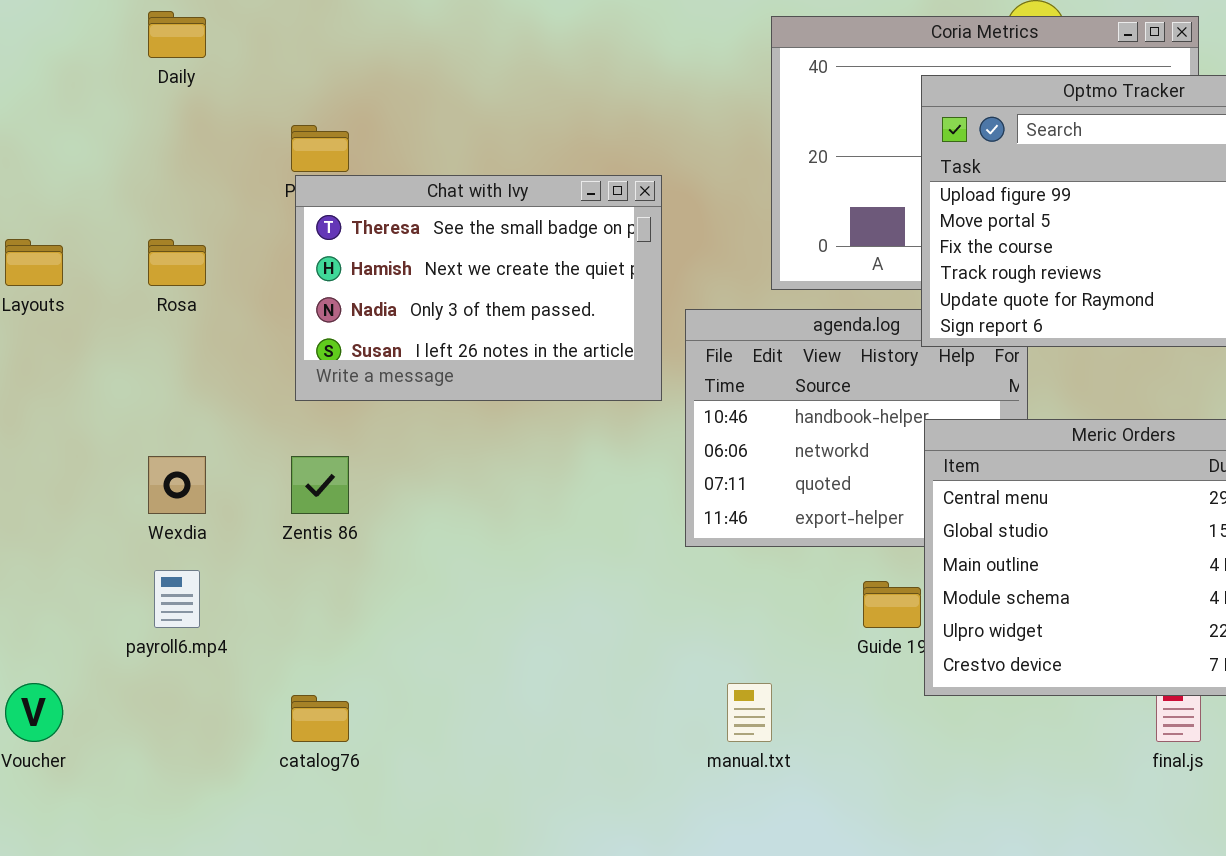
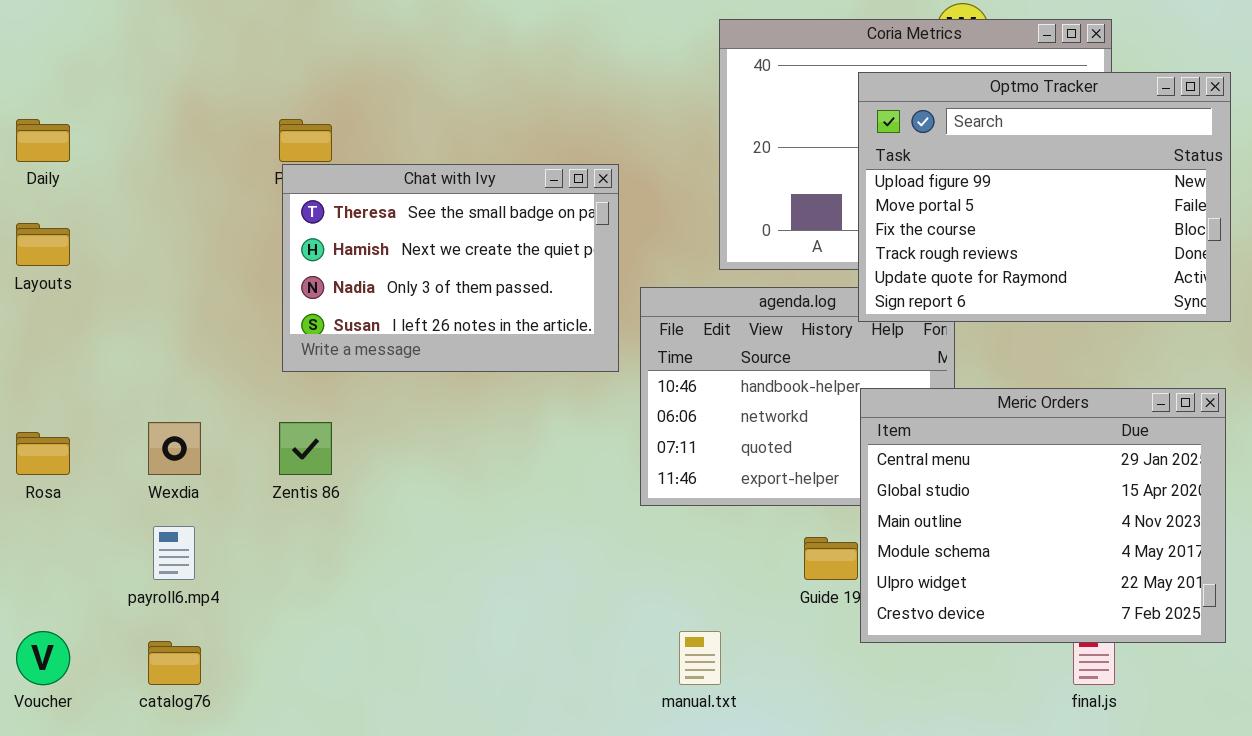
Daily: [148,11,206,58] -> [16,119,70,162], moved
Rosa: [148,239,206,286] -> [16,432,70,475], moved
catalog76: [291,695,349,742] -> [148,641,201,685], moved

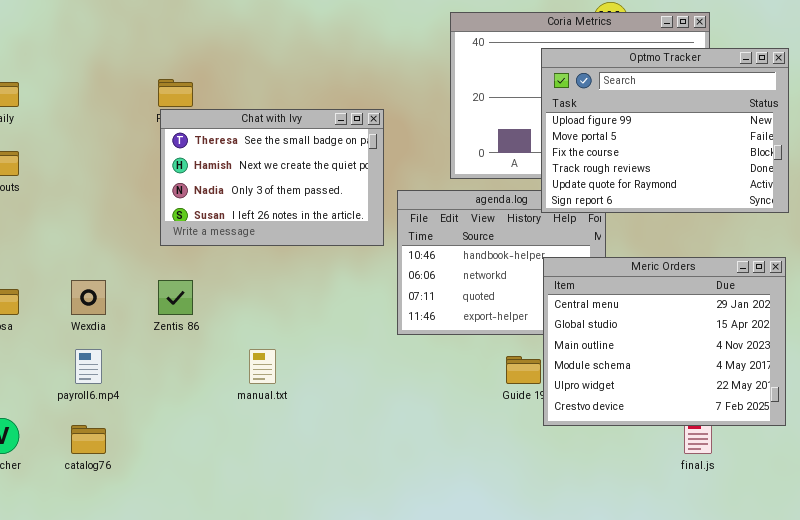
manual.txt: [679,631,721,685] -> [249,349,276,384], moved

